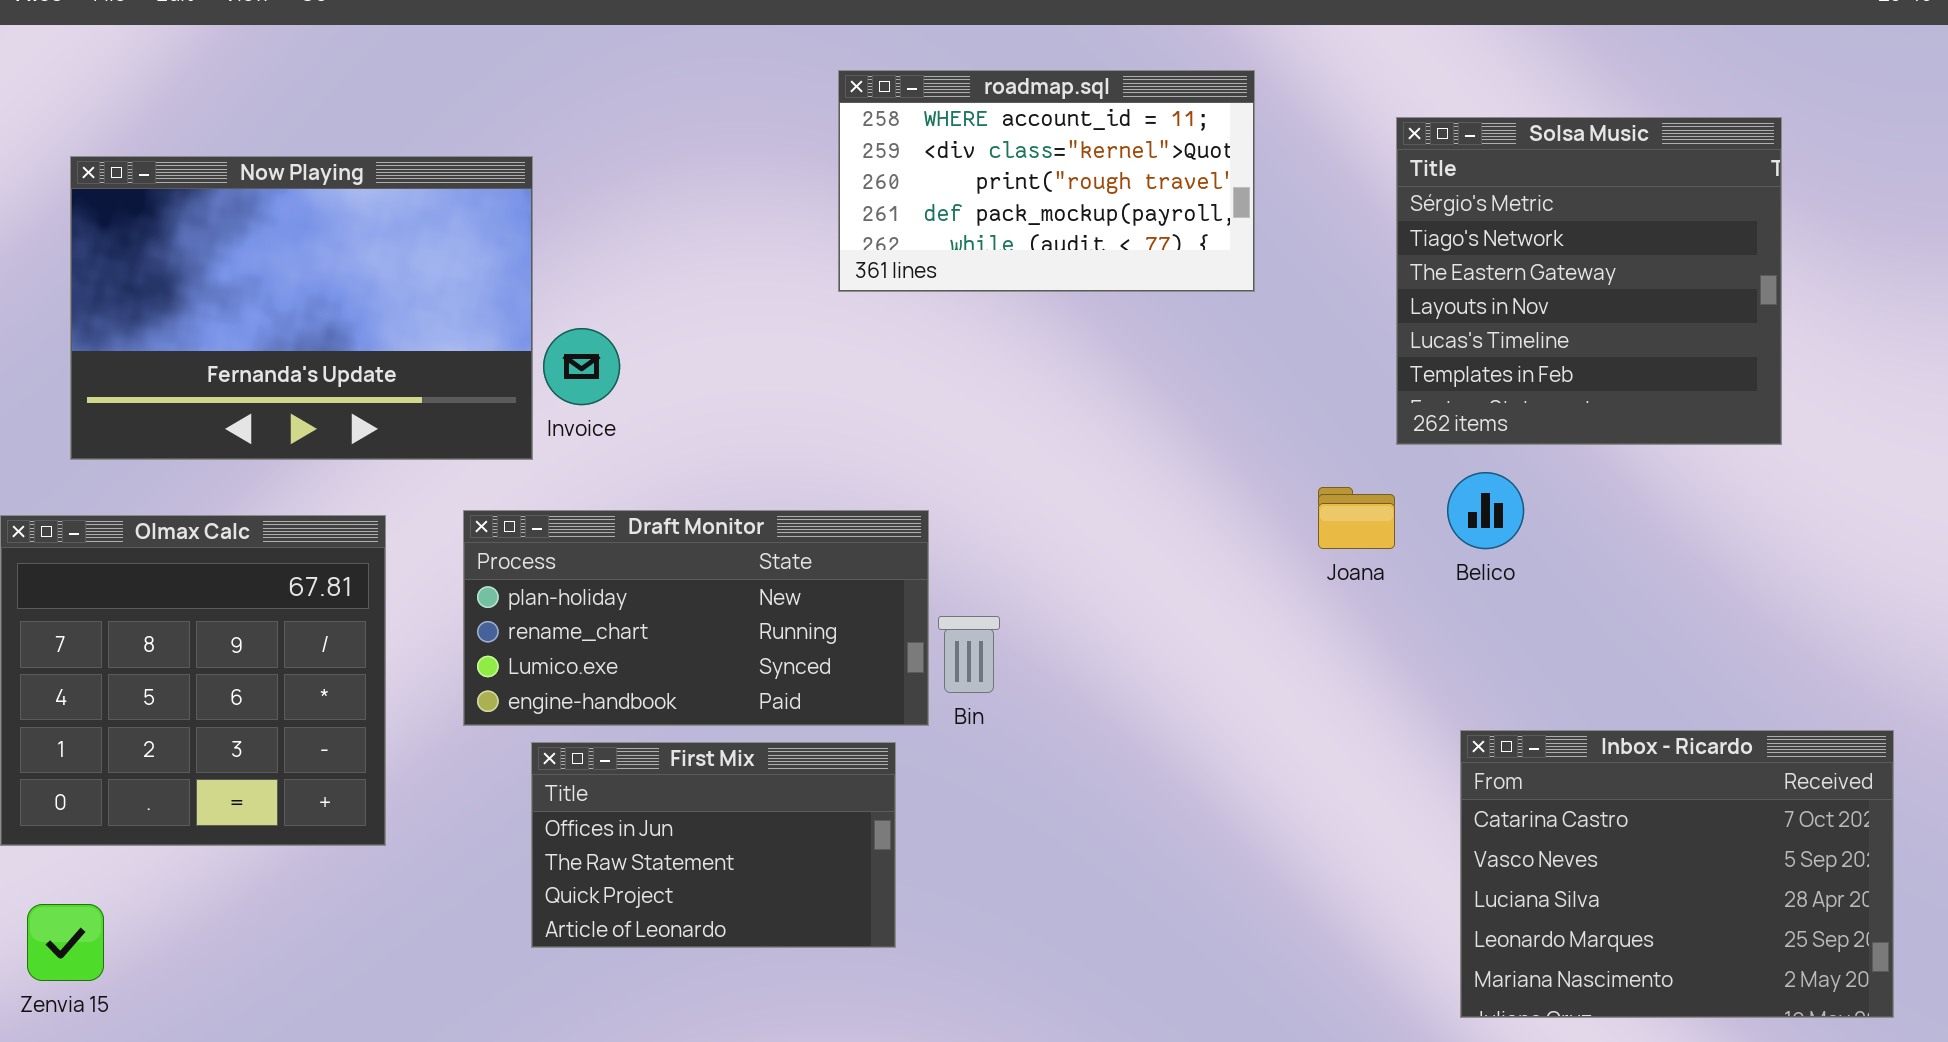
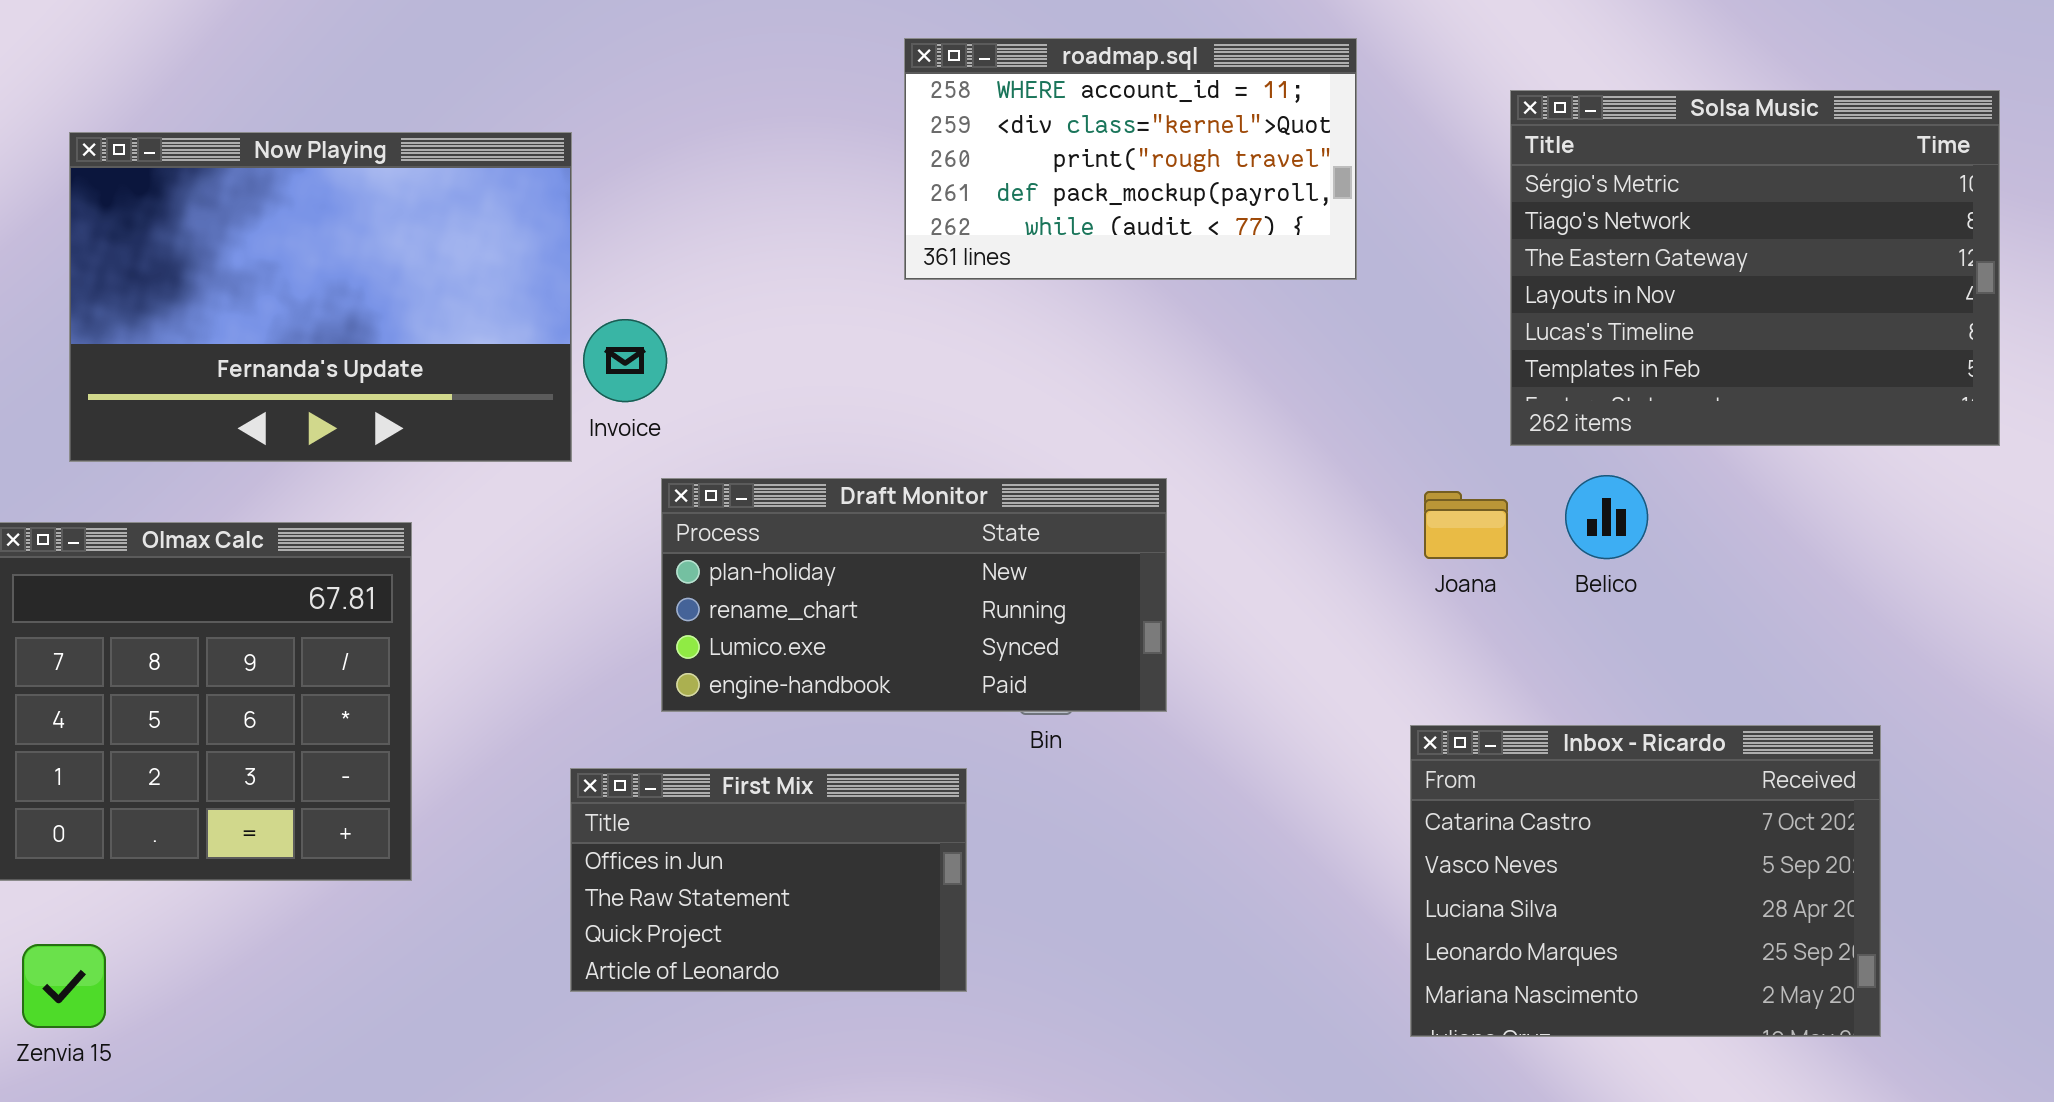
Solsa Music: [1396,117,1782,445] -> [1510,90,2000,446], resized
Draft Monitor: [463,510,929,726] -> [661,478,1167,712], moved
Inbox - Ricardo: [1460,730,1894,1018] -> [1410,725,1881,1037], moved

